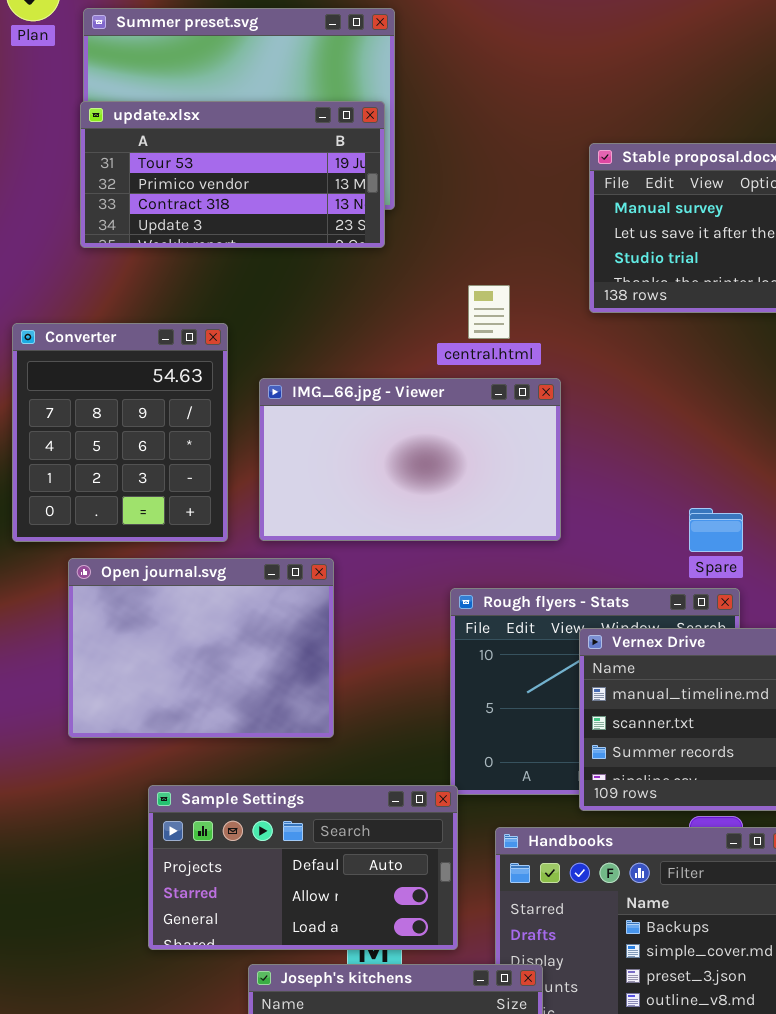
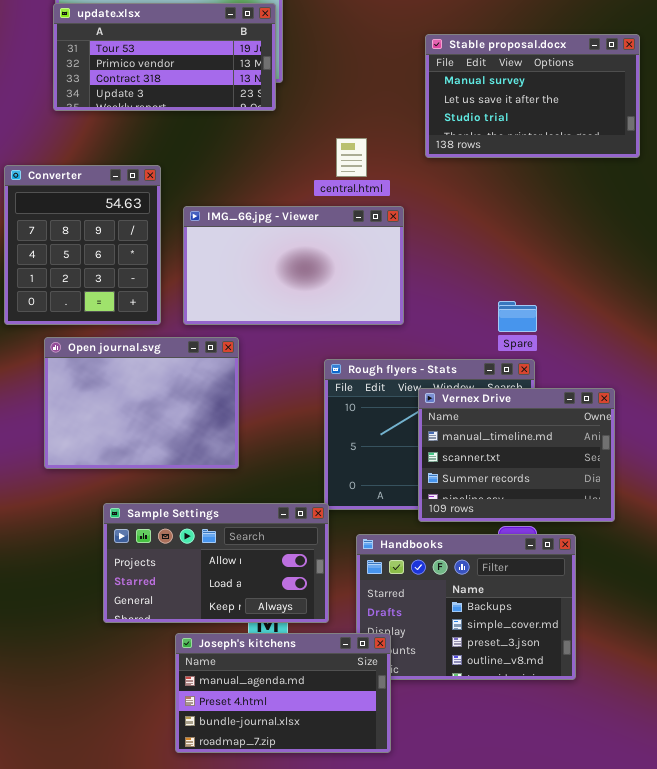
Sample Settings: [148,785,458,950] -> [103,503,329,623], scrolled down 1 row

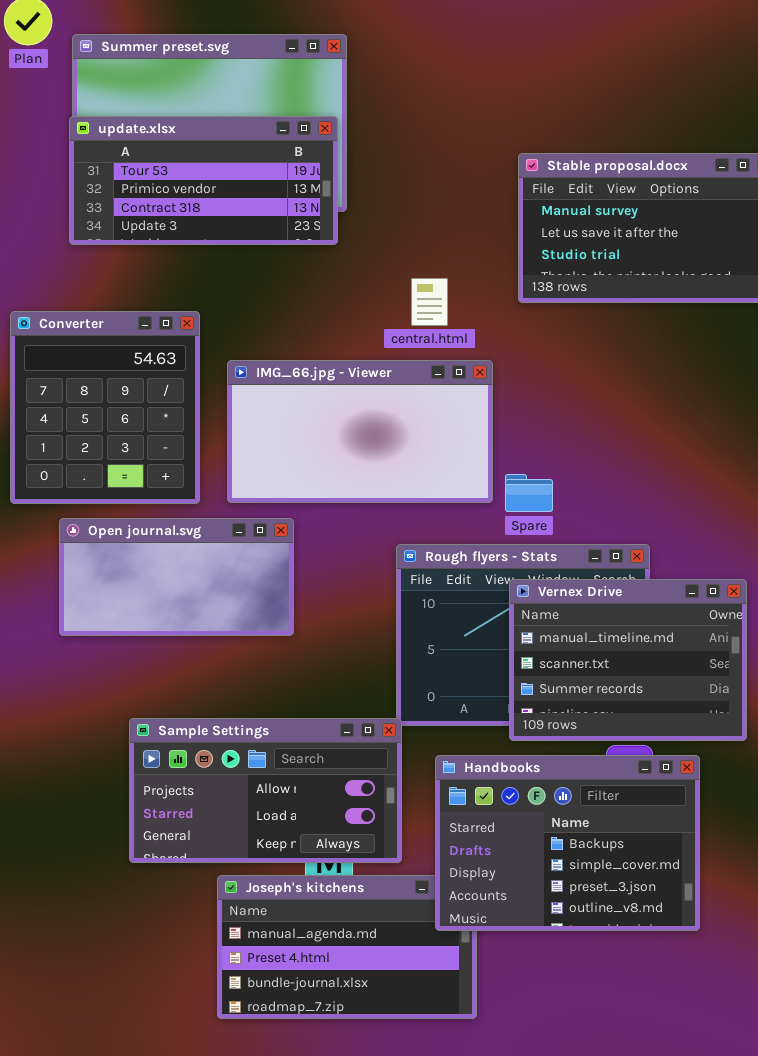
Spare: [498,301,537,332] -> [505,474,553,512], moved
Open journal.svg: [44,337,239,469] -> [59,518,294,636], resized
Handbooks: [356,534,576,680] -> [435,755,700,931], raised

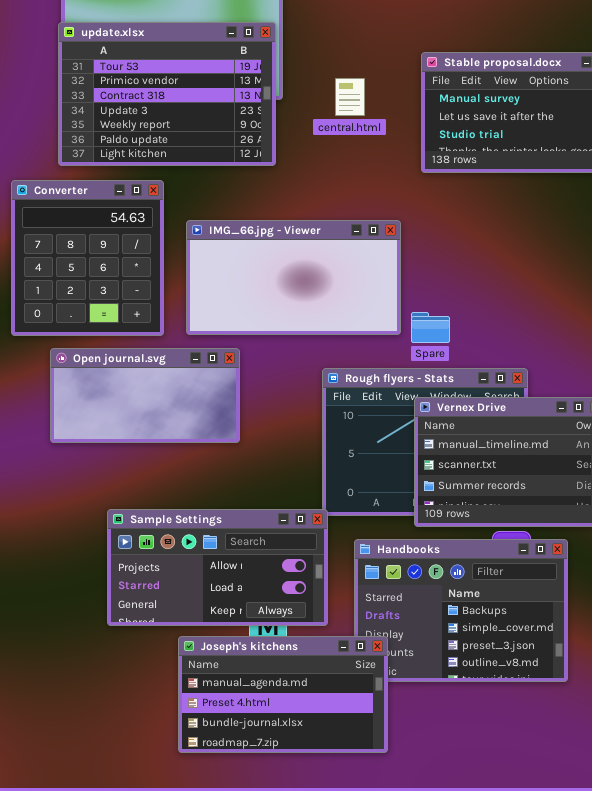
update.xlsx: [69,116,338,245] -> [58,22,276,166], resized
central.html: [411,278,448,326] -> [335,78,365,116], moved
Joseph's kitchens: [217,875,477,1019] -> [178,636,388,753], raised

